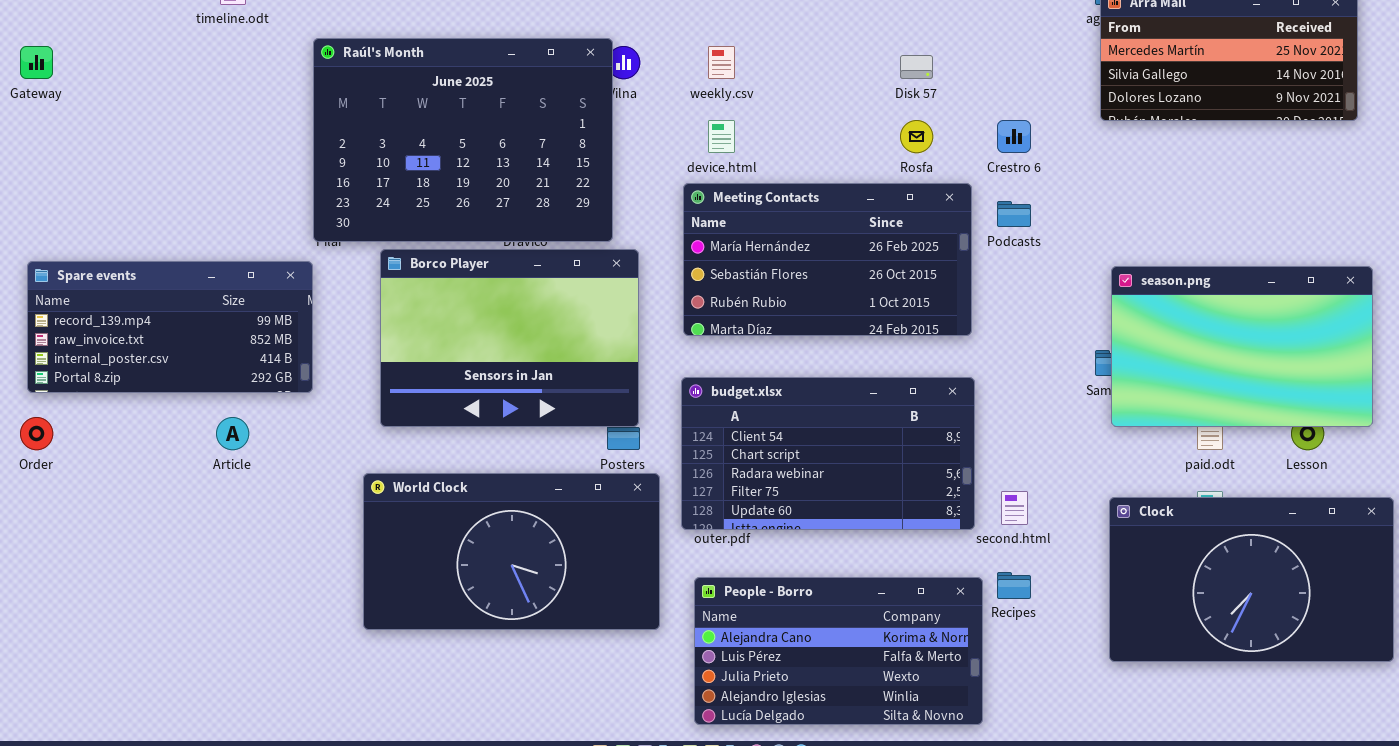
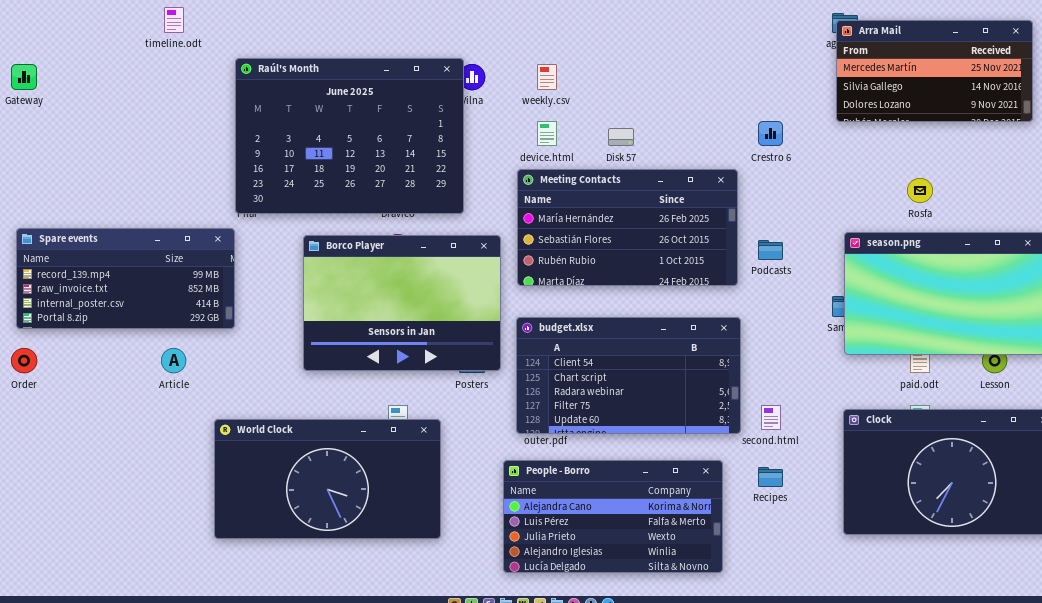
Disk 57: [900,55,933,79] -> [608,128,634,146], moved
Rosfa: [900,120,933,153] -> [907,178,933,203], moved
Podcasts: [997,201,1031,227] -> [758,240,783,260], moved
Borco Player: [380,249,639,427] -> [303,235,501,371], moved
World Clock: [363,473,660,630] -> [214,419,441,539], moved
People - Borro: [694,577,983,725] -> [503,460,723,573], moved

